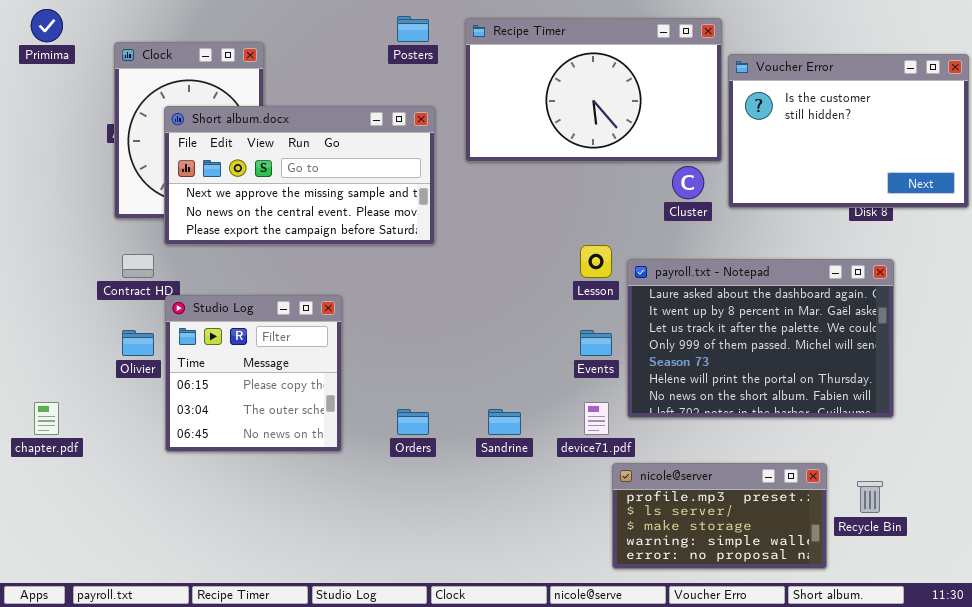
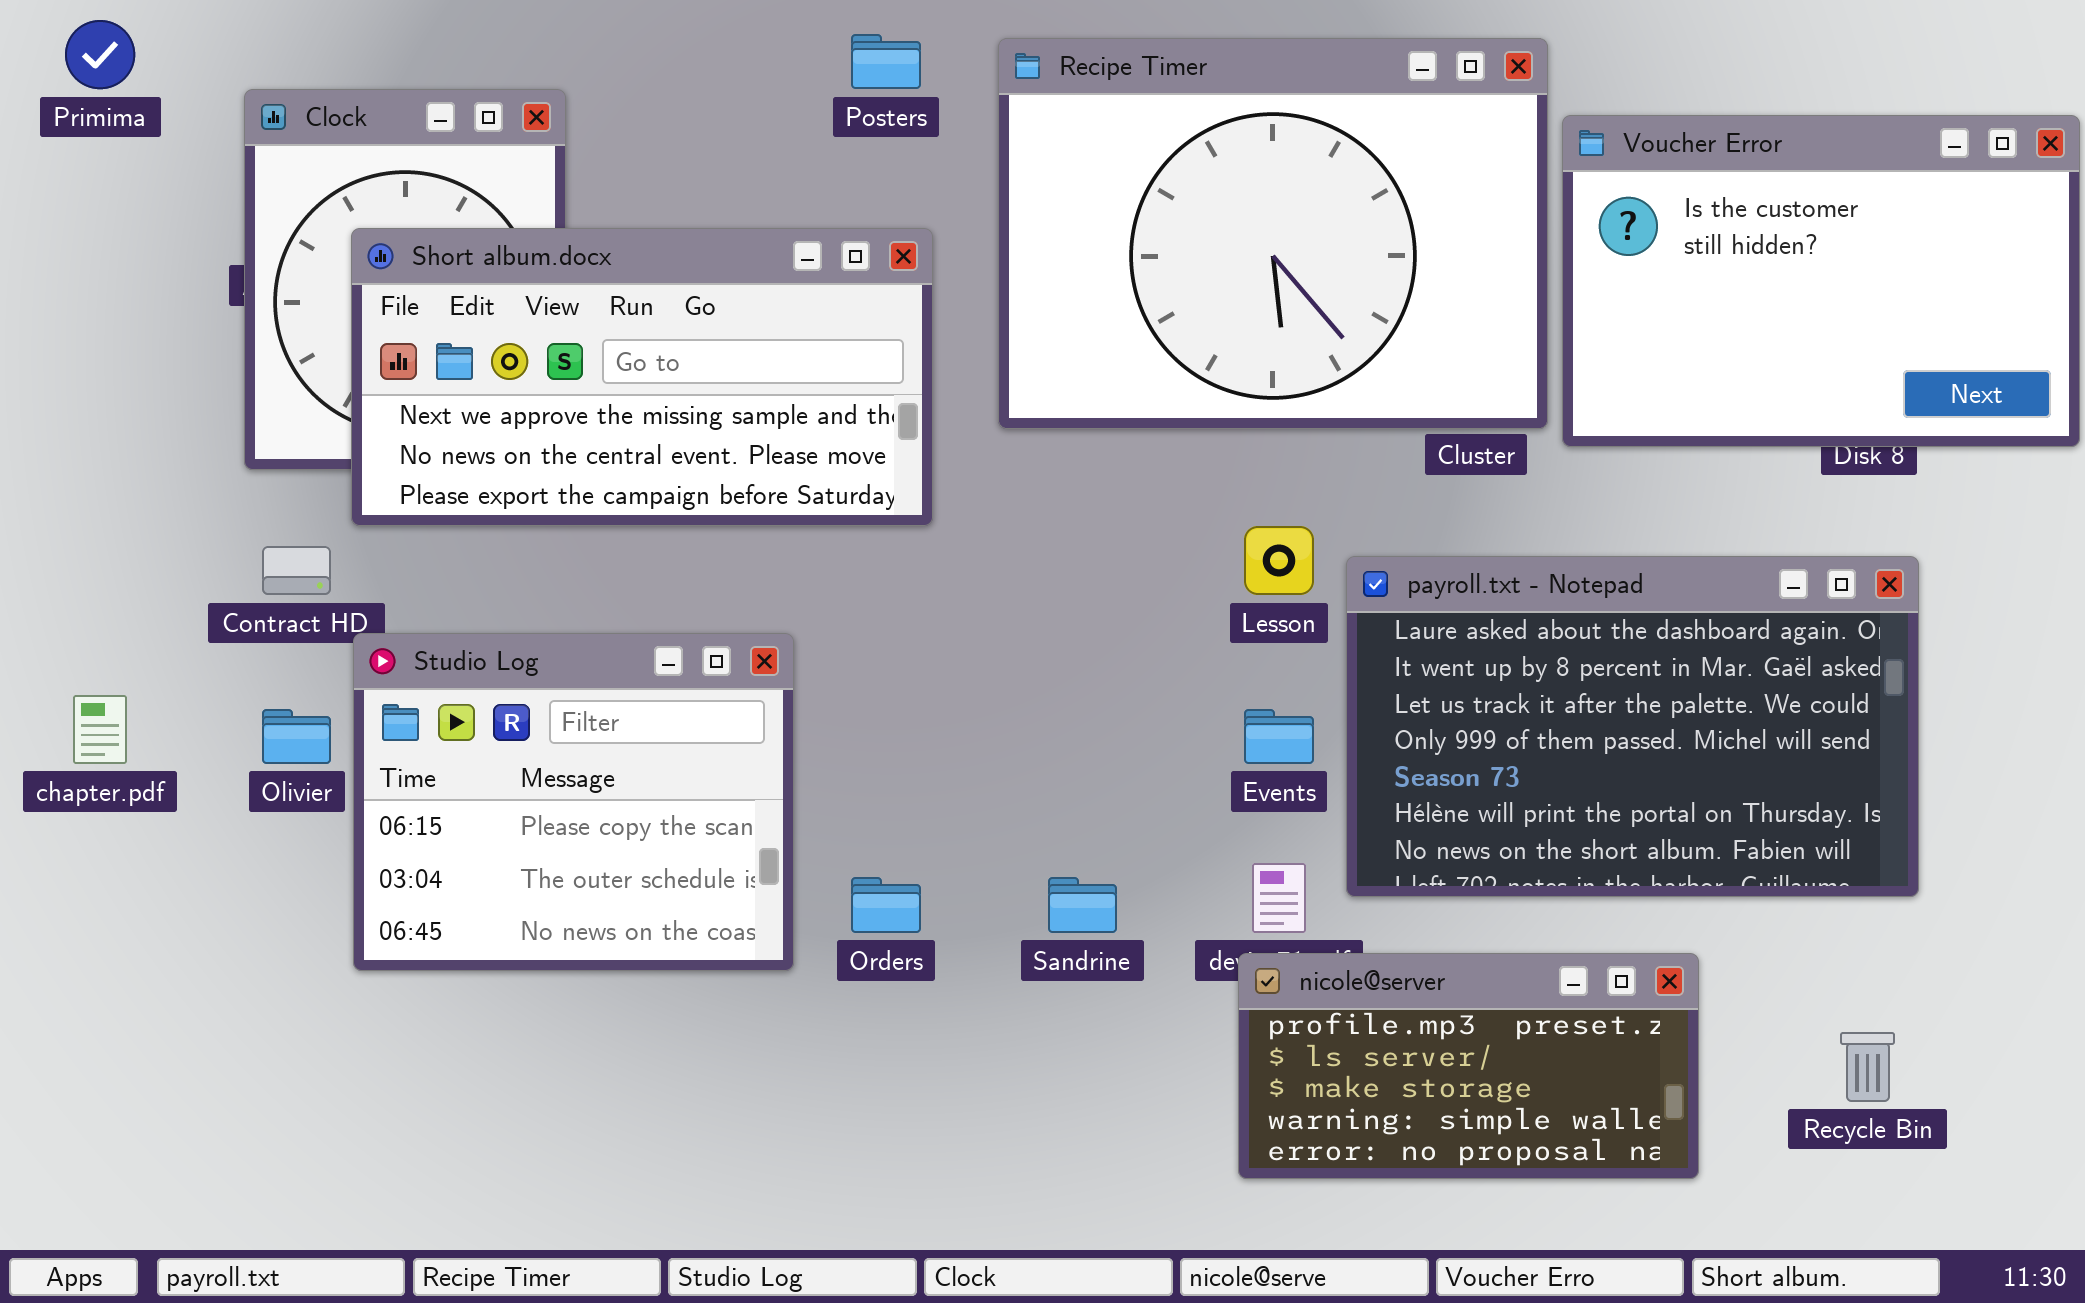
Recipe Timer: [465,18,722,162] -> [998,38,1548,429], resized
Studio Log: [165,295,342,452] -> [353,633,794,971], resized
chapter.pdf: [34,402,59,435] -> [73,695,127,764], moved
nicole@server: [612,463,827,569] -> [1238,953,1699,1179], moved

